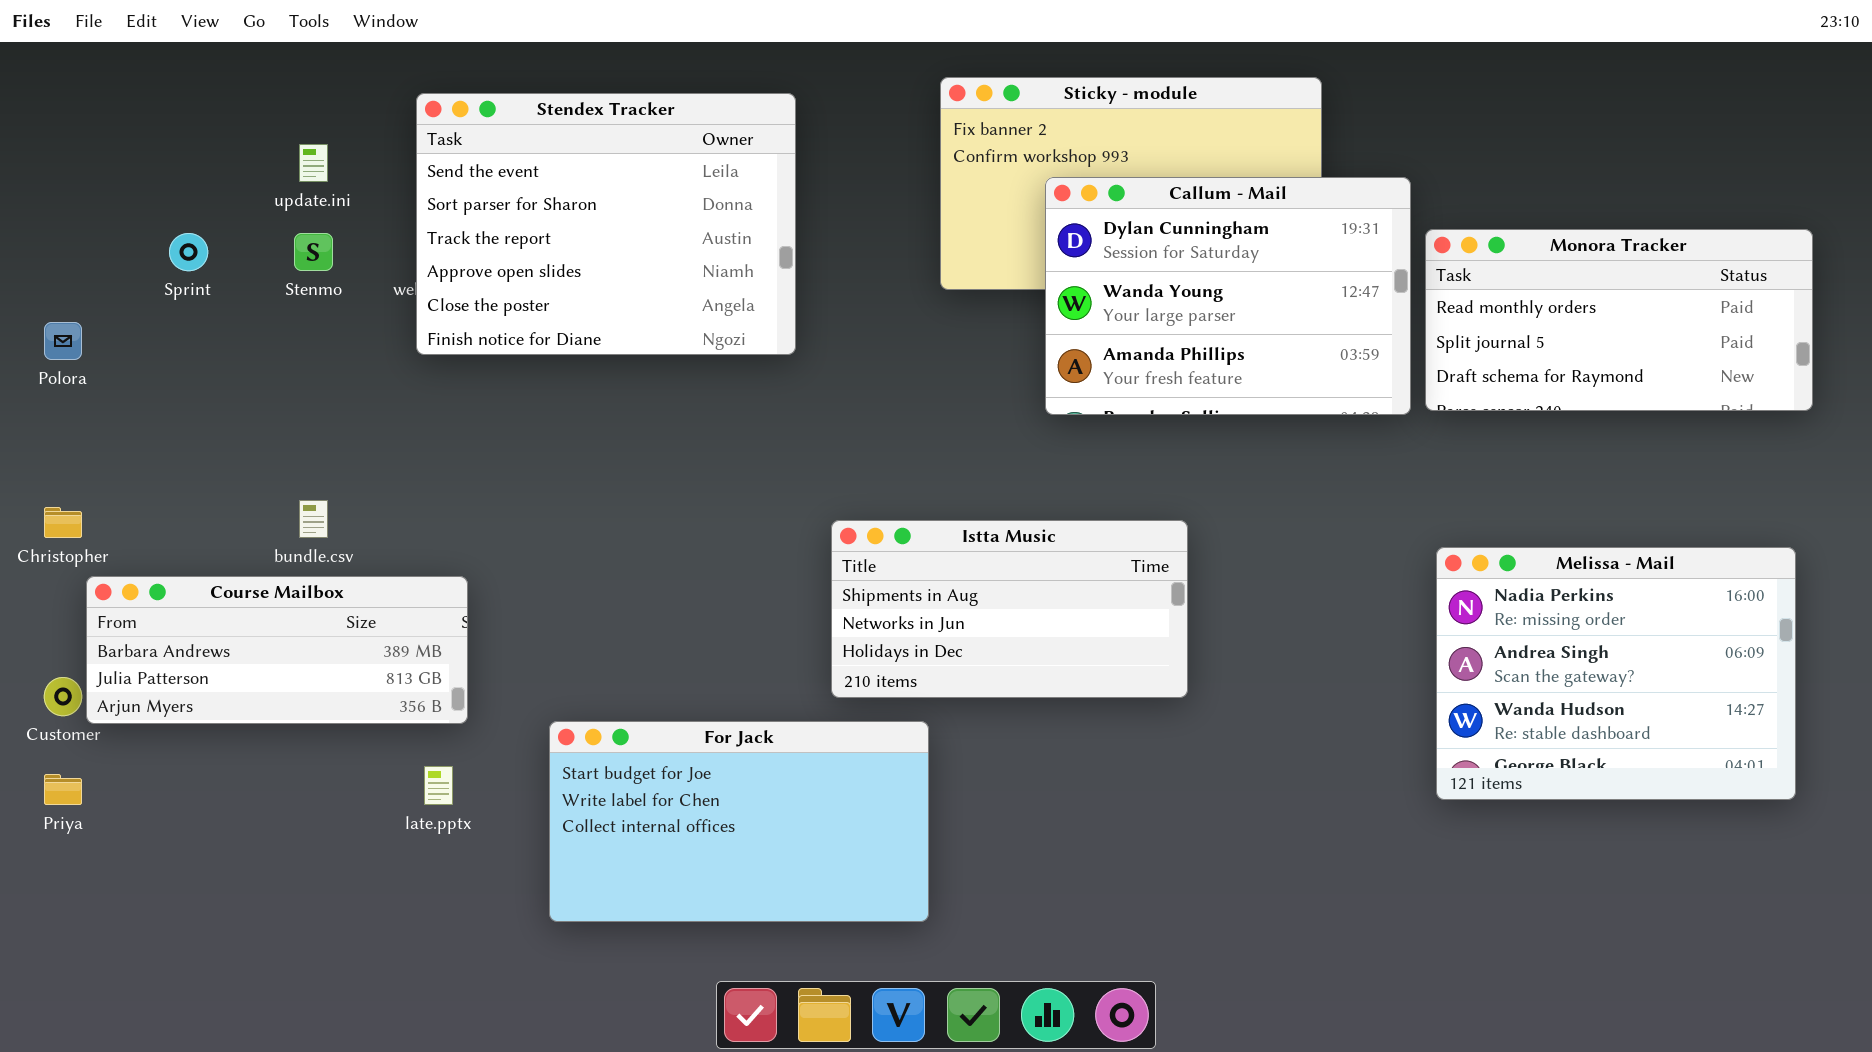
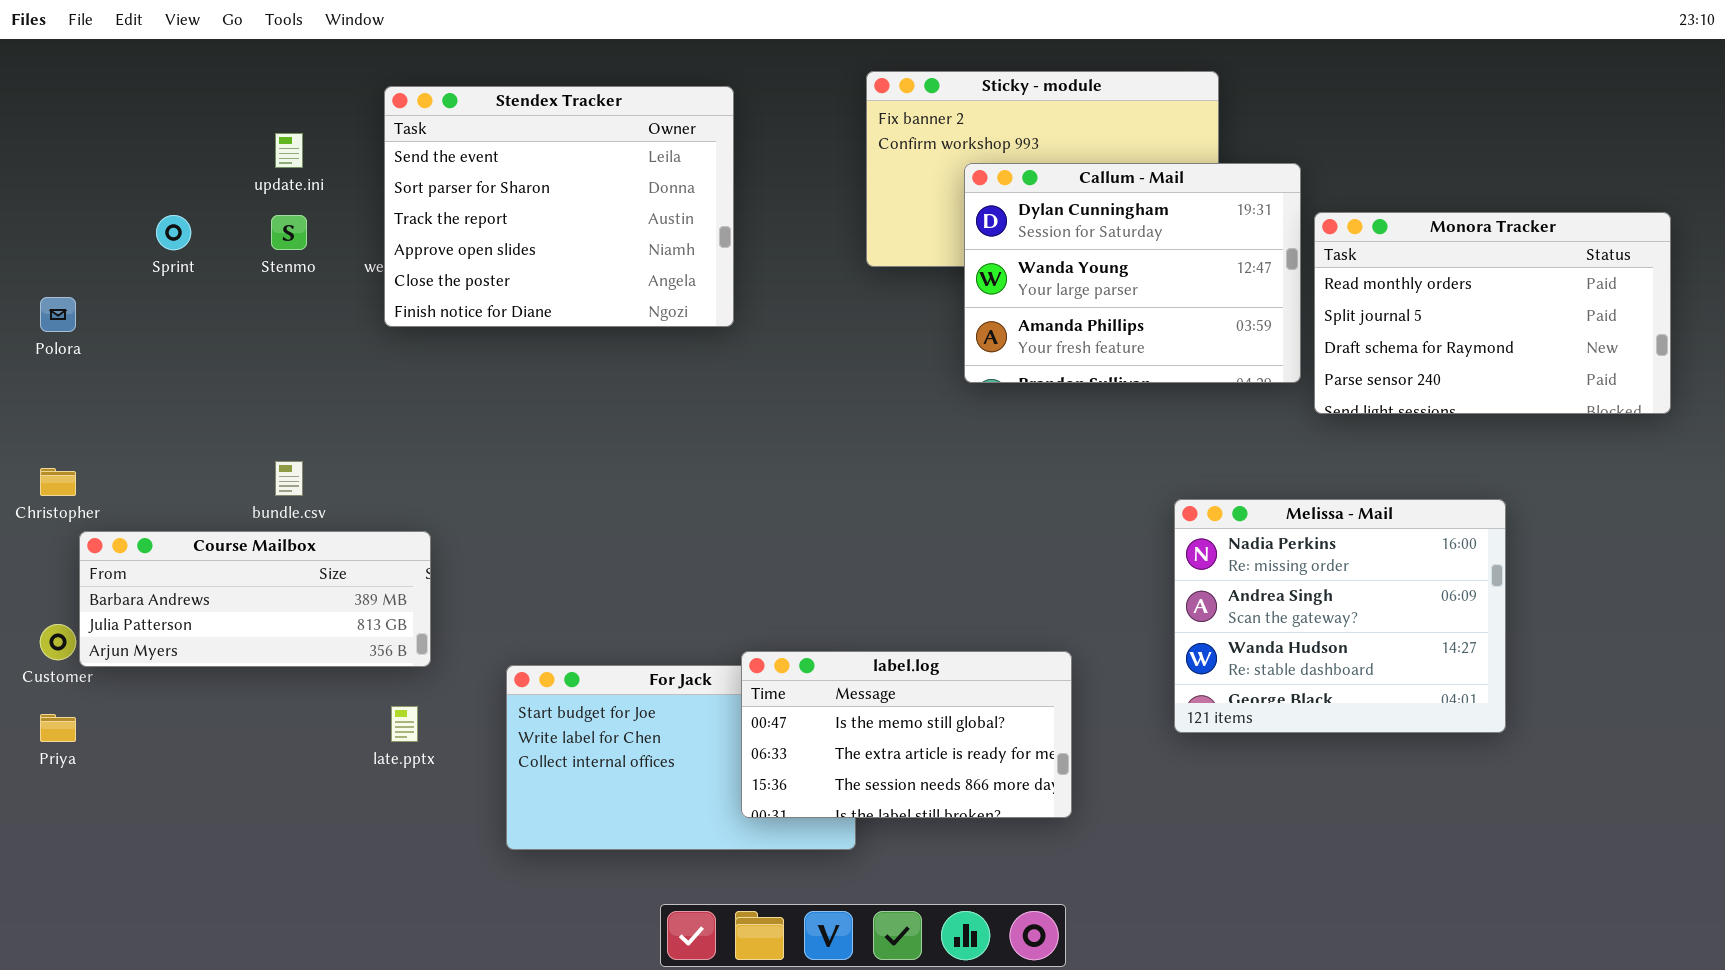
Monora Tracker: [1425,229,1813,411] -> [1314,212,1671,414], resized
Istta Music: [831,520,1188,698] -> none, closed
Melissa - Mail: [1436,547,1796,800] -> [1174,499,1506,733], moved
label.log: none -> [741,651,1072,818], opened

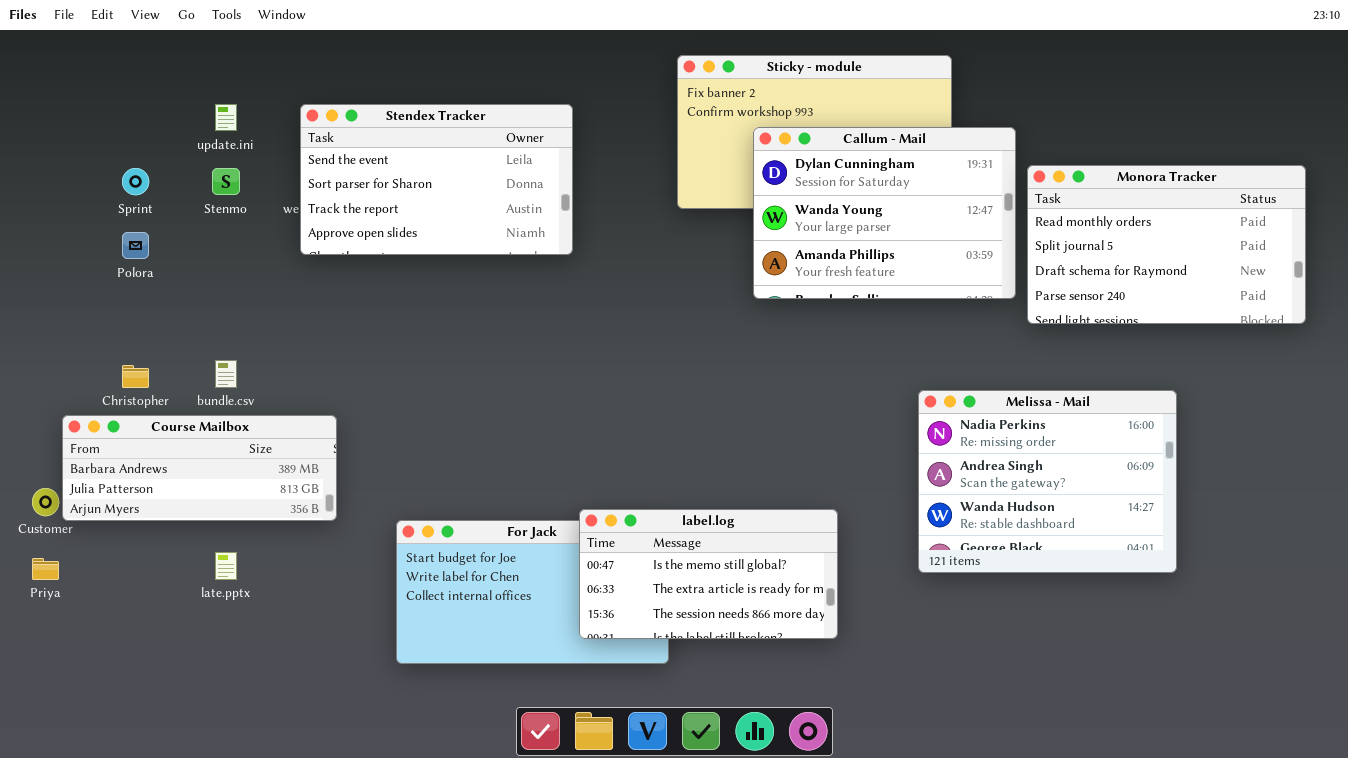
Stendex Tracker: [384,86,734,327] -> [300,104,573,255], resized
Polora: [40,297,76,332] -> [122,232,149,259], moved
Christopher: [40,468,76,496] -> [122,365,149,388], moved
late.pptx: [391,706,418,742] -> [215,552,237,580], moved

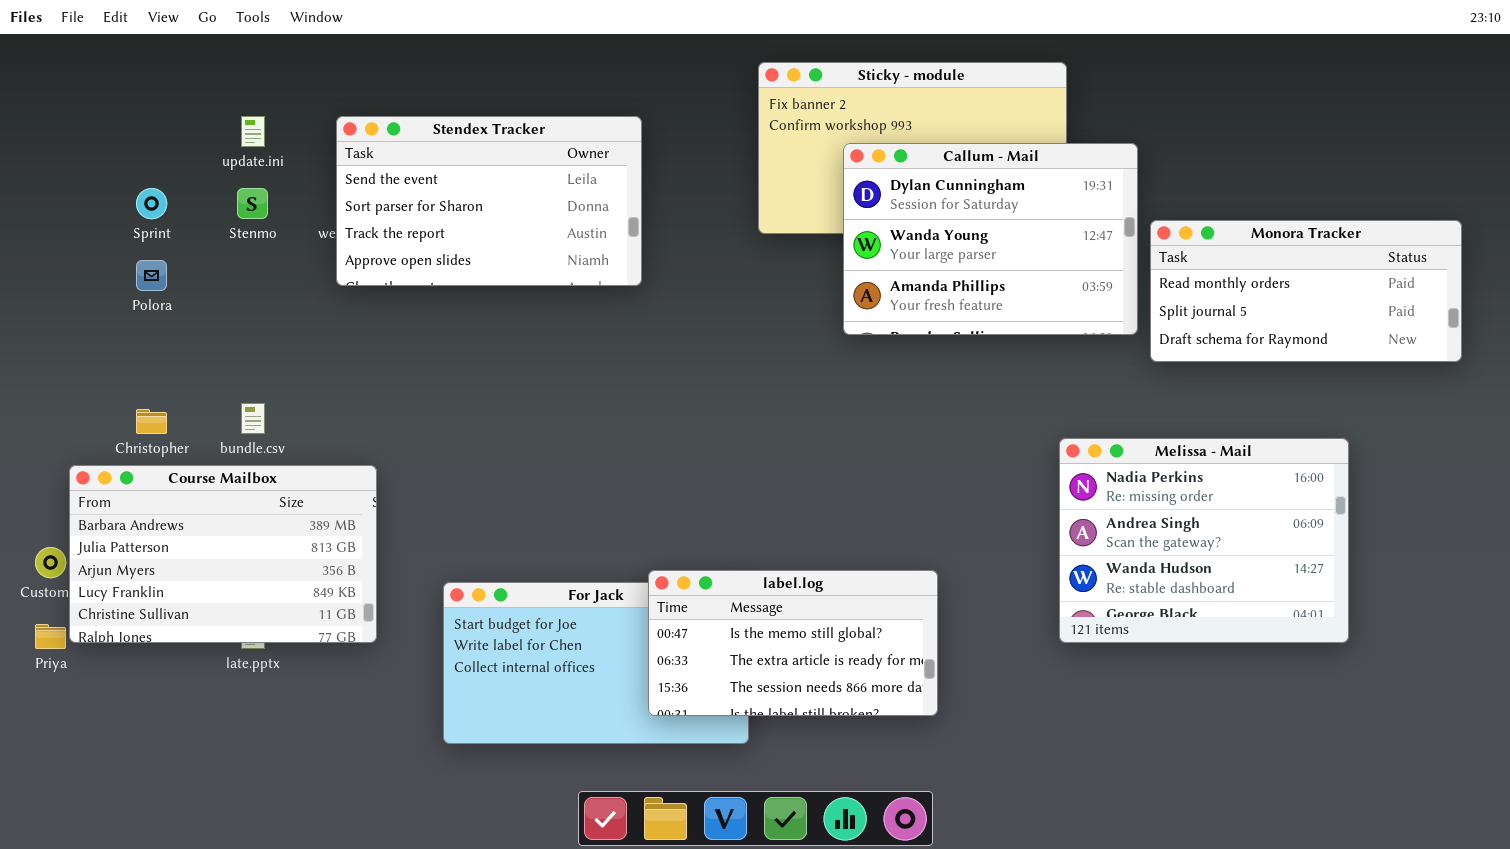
Monora Tracker: [1027,165,1306,324] -> [1150,220,1462,362], resized
Melissa - Mail: [918,390,1177,573] -> [1059,438,1349,643], moved
Course Mailbox: [62,415,337,521] -> [69,465,377,643], resized

